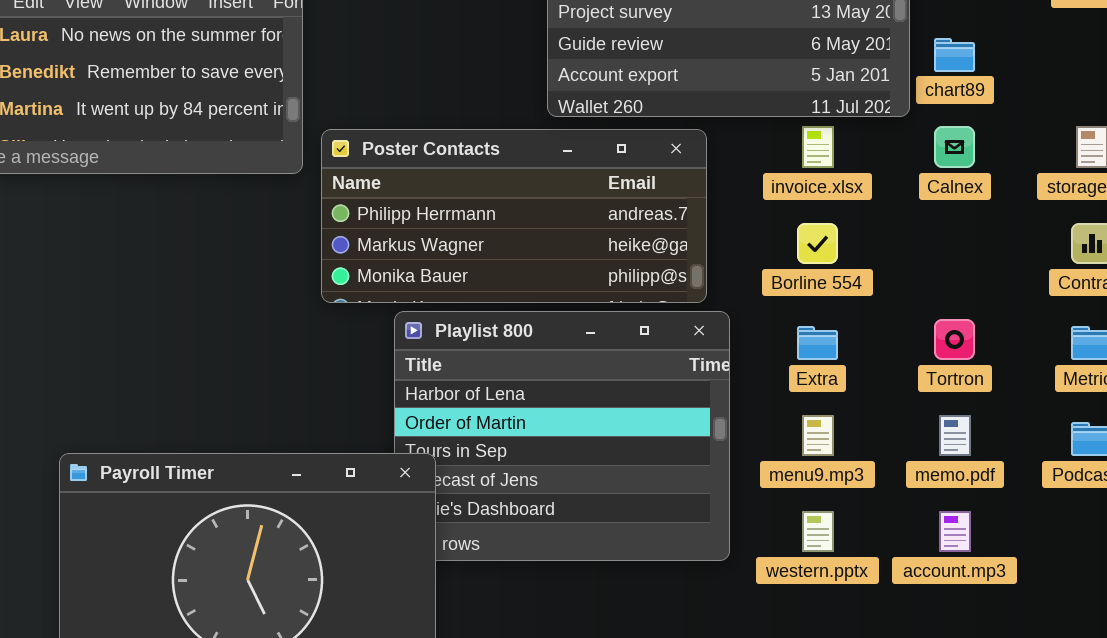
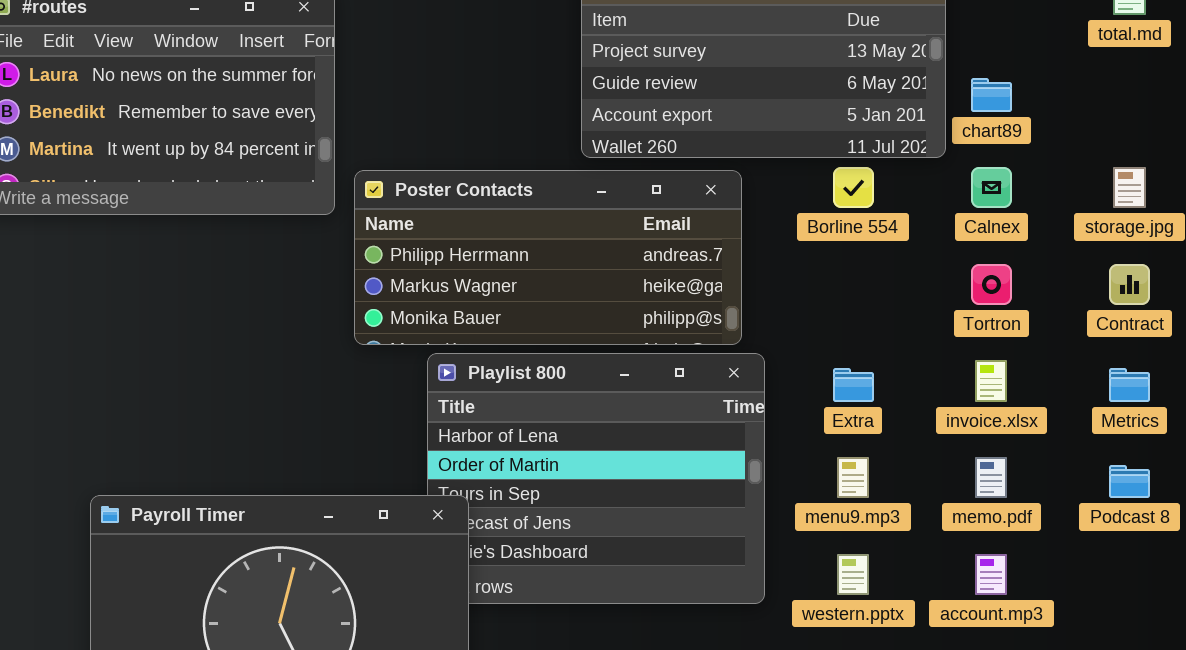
invoice.xlsx: [802,126,834,168] -> [975,360,1007,402], moved
Borline 554: [797,223,838,264] -> [833,167,874,208], moved
Tortron: [934,319,975,360] -> [971,264,1012,305], moved

